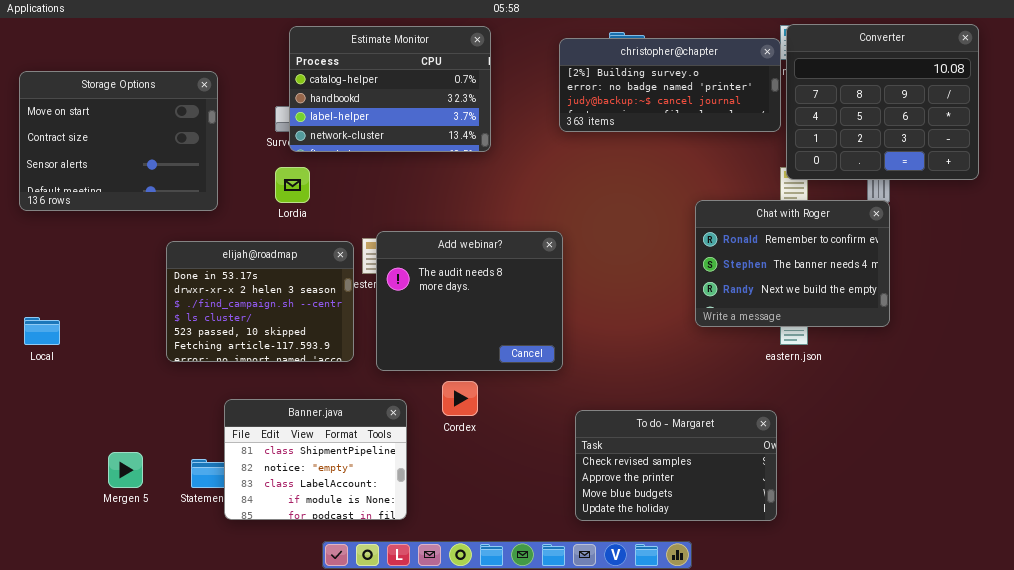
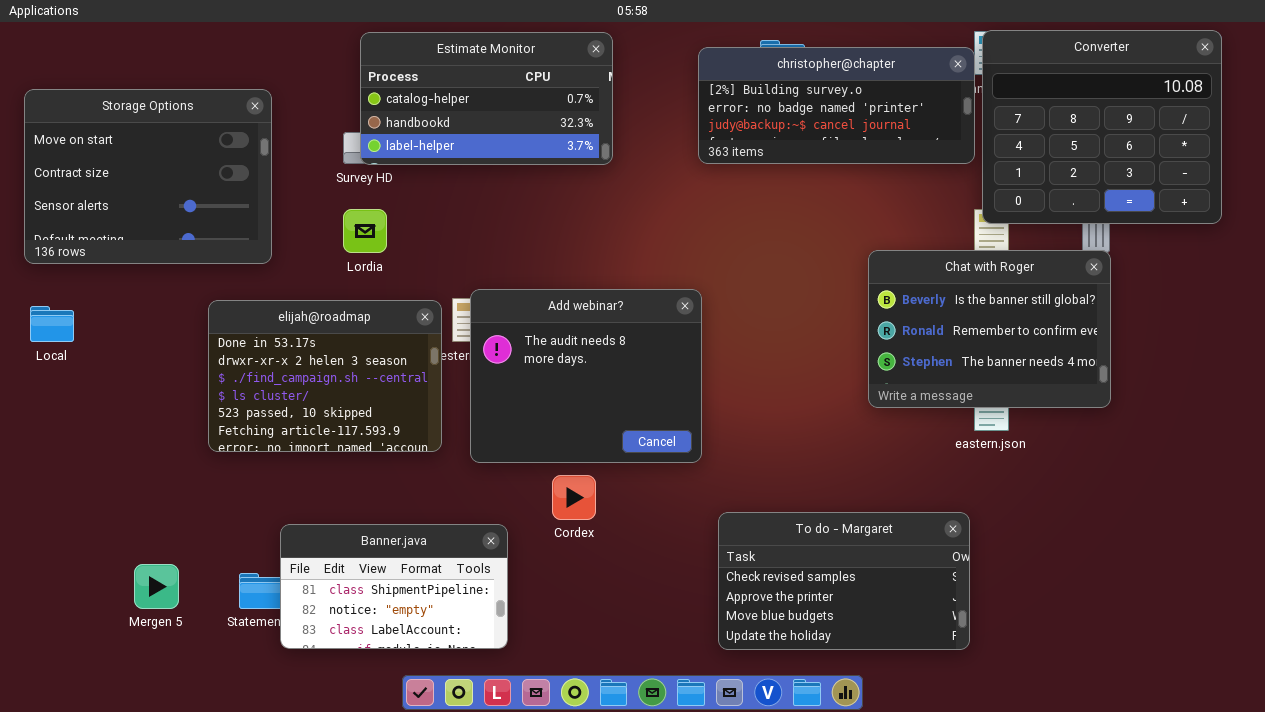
Estimate Monitor: [289,26,491,152] -> [360,32,613,165], resized
Chat with Roger: [695,200,890,327] -> [868,250,1111,408], scrolled up 1 row
Local: [24,317,60,345] -> [30,306,74,342], moved
Banner.java: [224,399,407,520] -> [280,524,508,649], resized

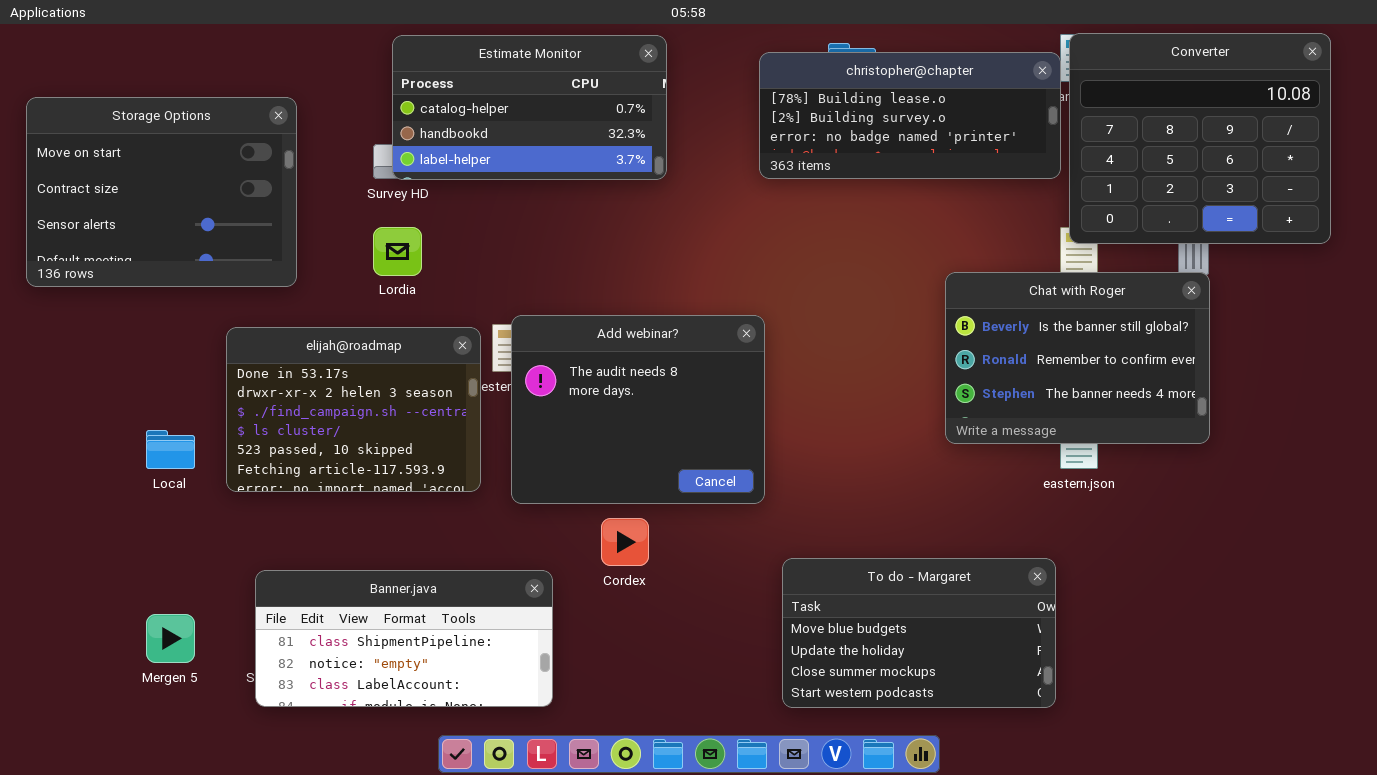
christopher@chapter: [698,47,975,164] -> [759,52,1061,179], scrolled up 1 row
Local: [30,306,74,342] -> [146,430,195,469], moved
To do - Margaret: [718,512,970,650] -> [782,558,1056,708], scrolled down 2 rows
Banner.java: [280,524,508,649] -> [255,570,553,707], resized

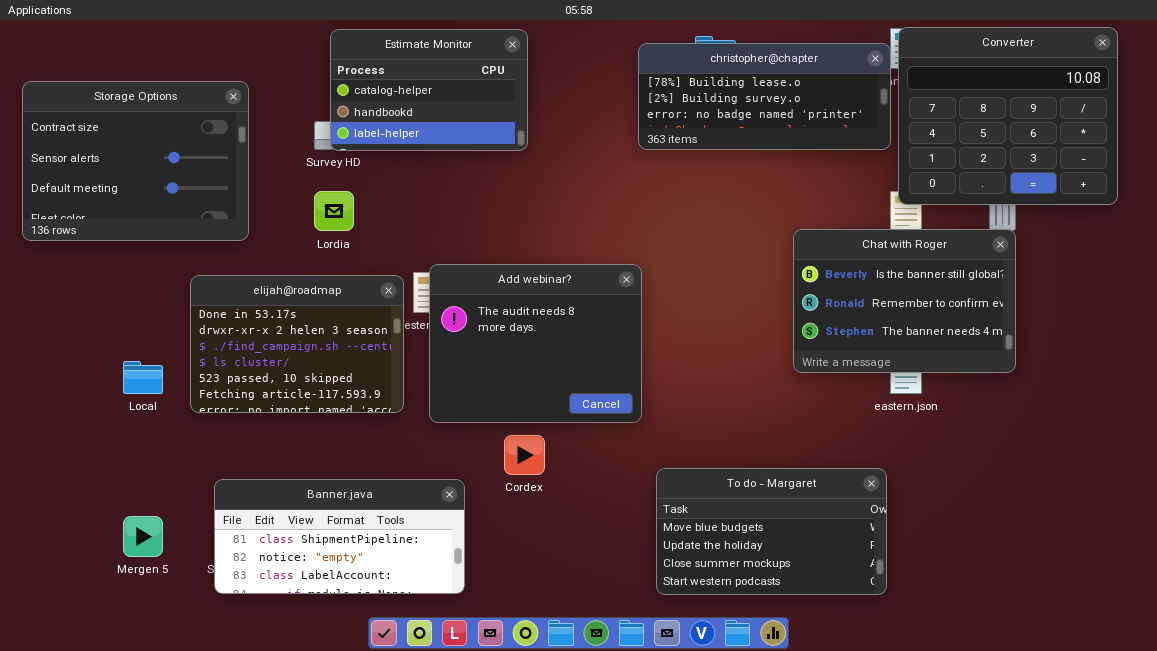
Estimate Monitor: [392,35,667,180] -> [330,29,528,151], resized
Storage Options: [26,97,297,287] -> [22,81,249,241], scrolled down 1 row

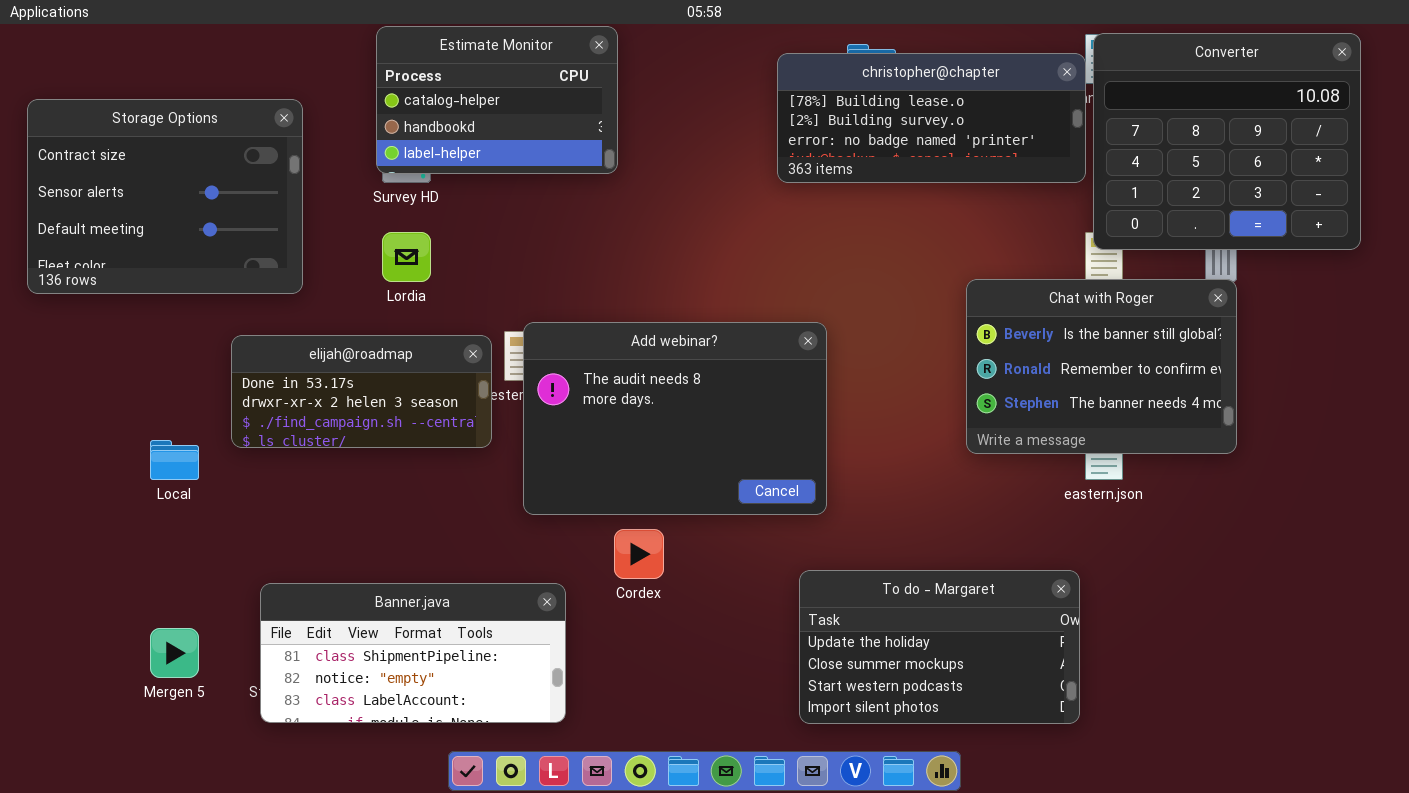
Estimate Monitor: [330,29,528,151] -> [376,26,618,174], moved
Add webinar?: [429,264,642,423] -> [523,322,827,515], resized
elijah@roadmap: [190,275,404,413] -> [231,335,492,448], resized
To do - Margaret: [656,468,887,595] -> [799,570,1080,724], scrolled down 1 row

